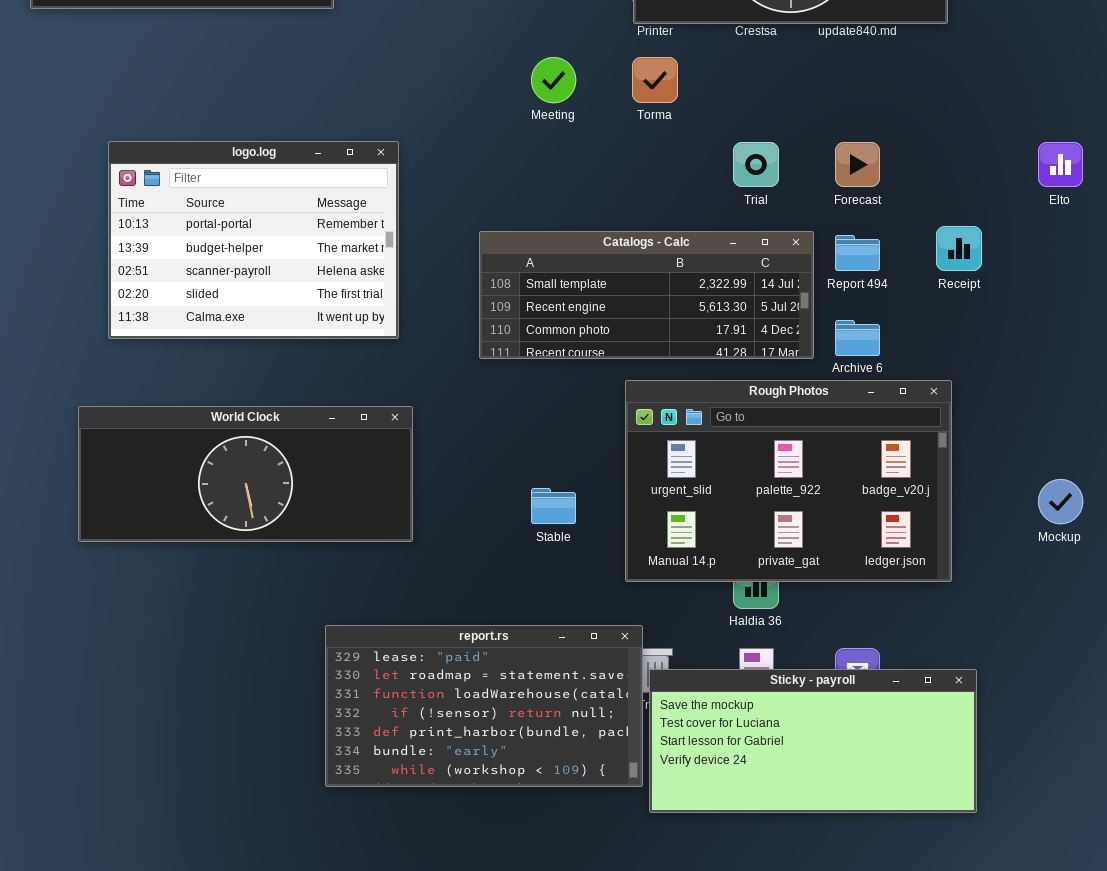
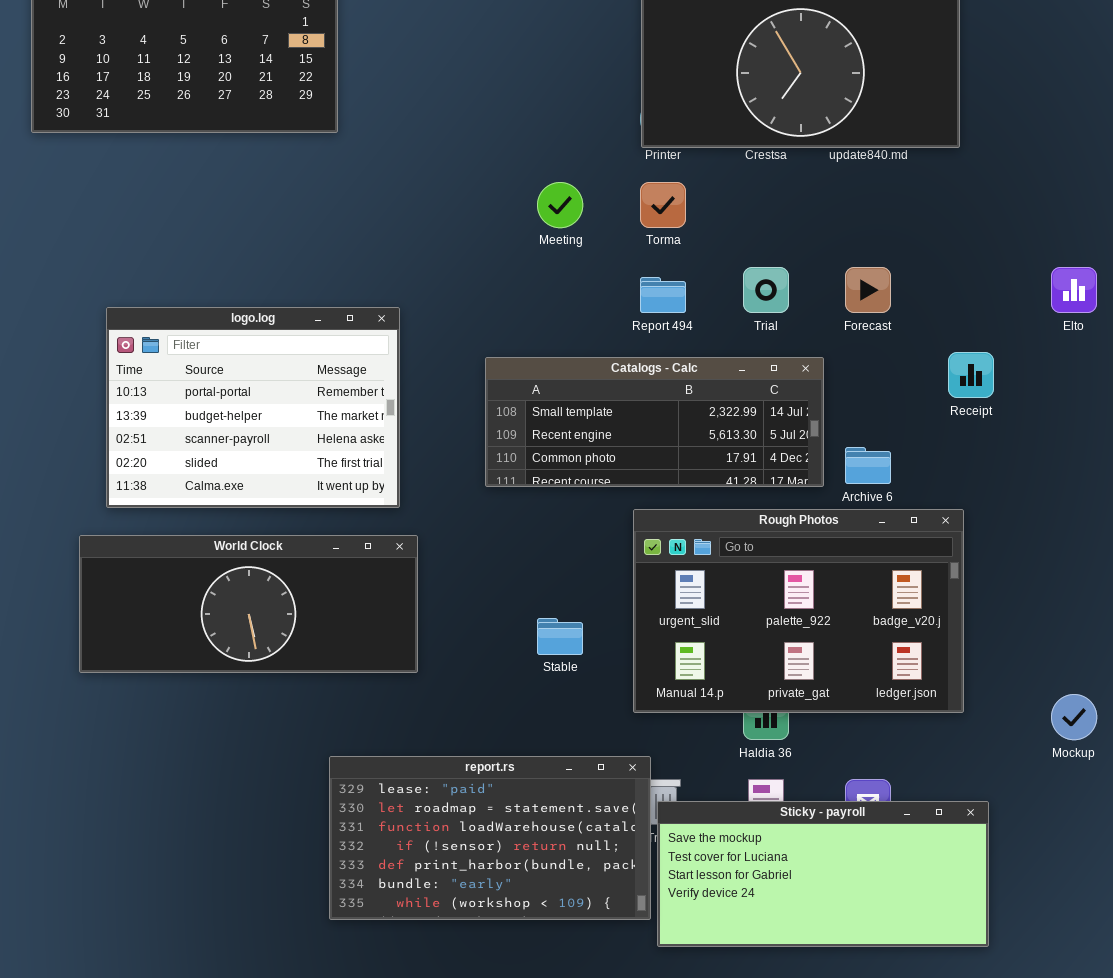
logo.log: [108,141,399,339] -> [106,307,400,508], moved
Report 494: [835,235,880,271] -> [640,277,686,313], moved
Mockup: [1038,479,1083,524] -> [1051,694,1097,740], moved

